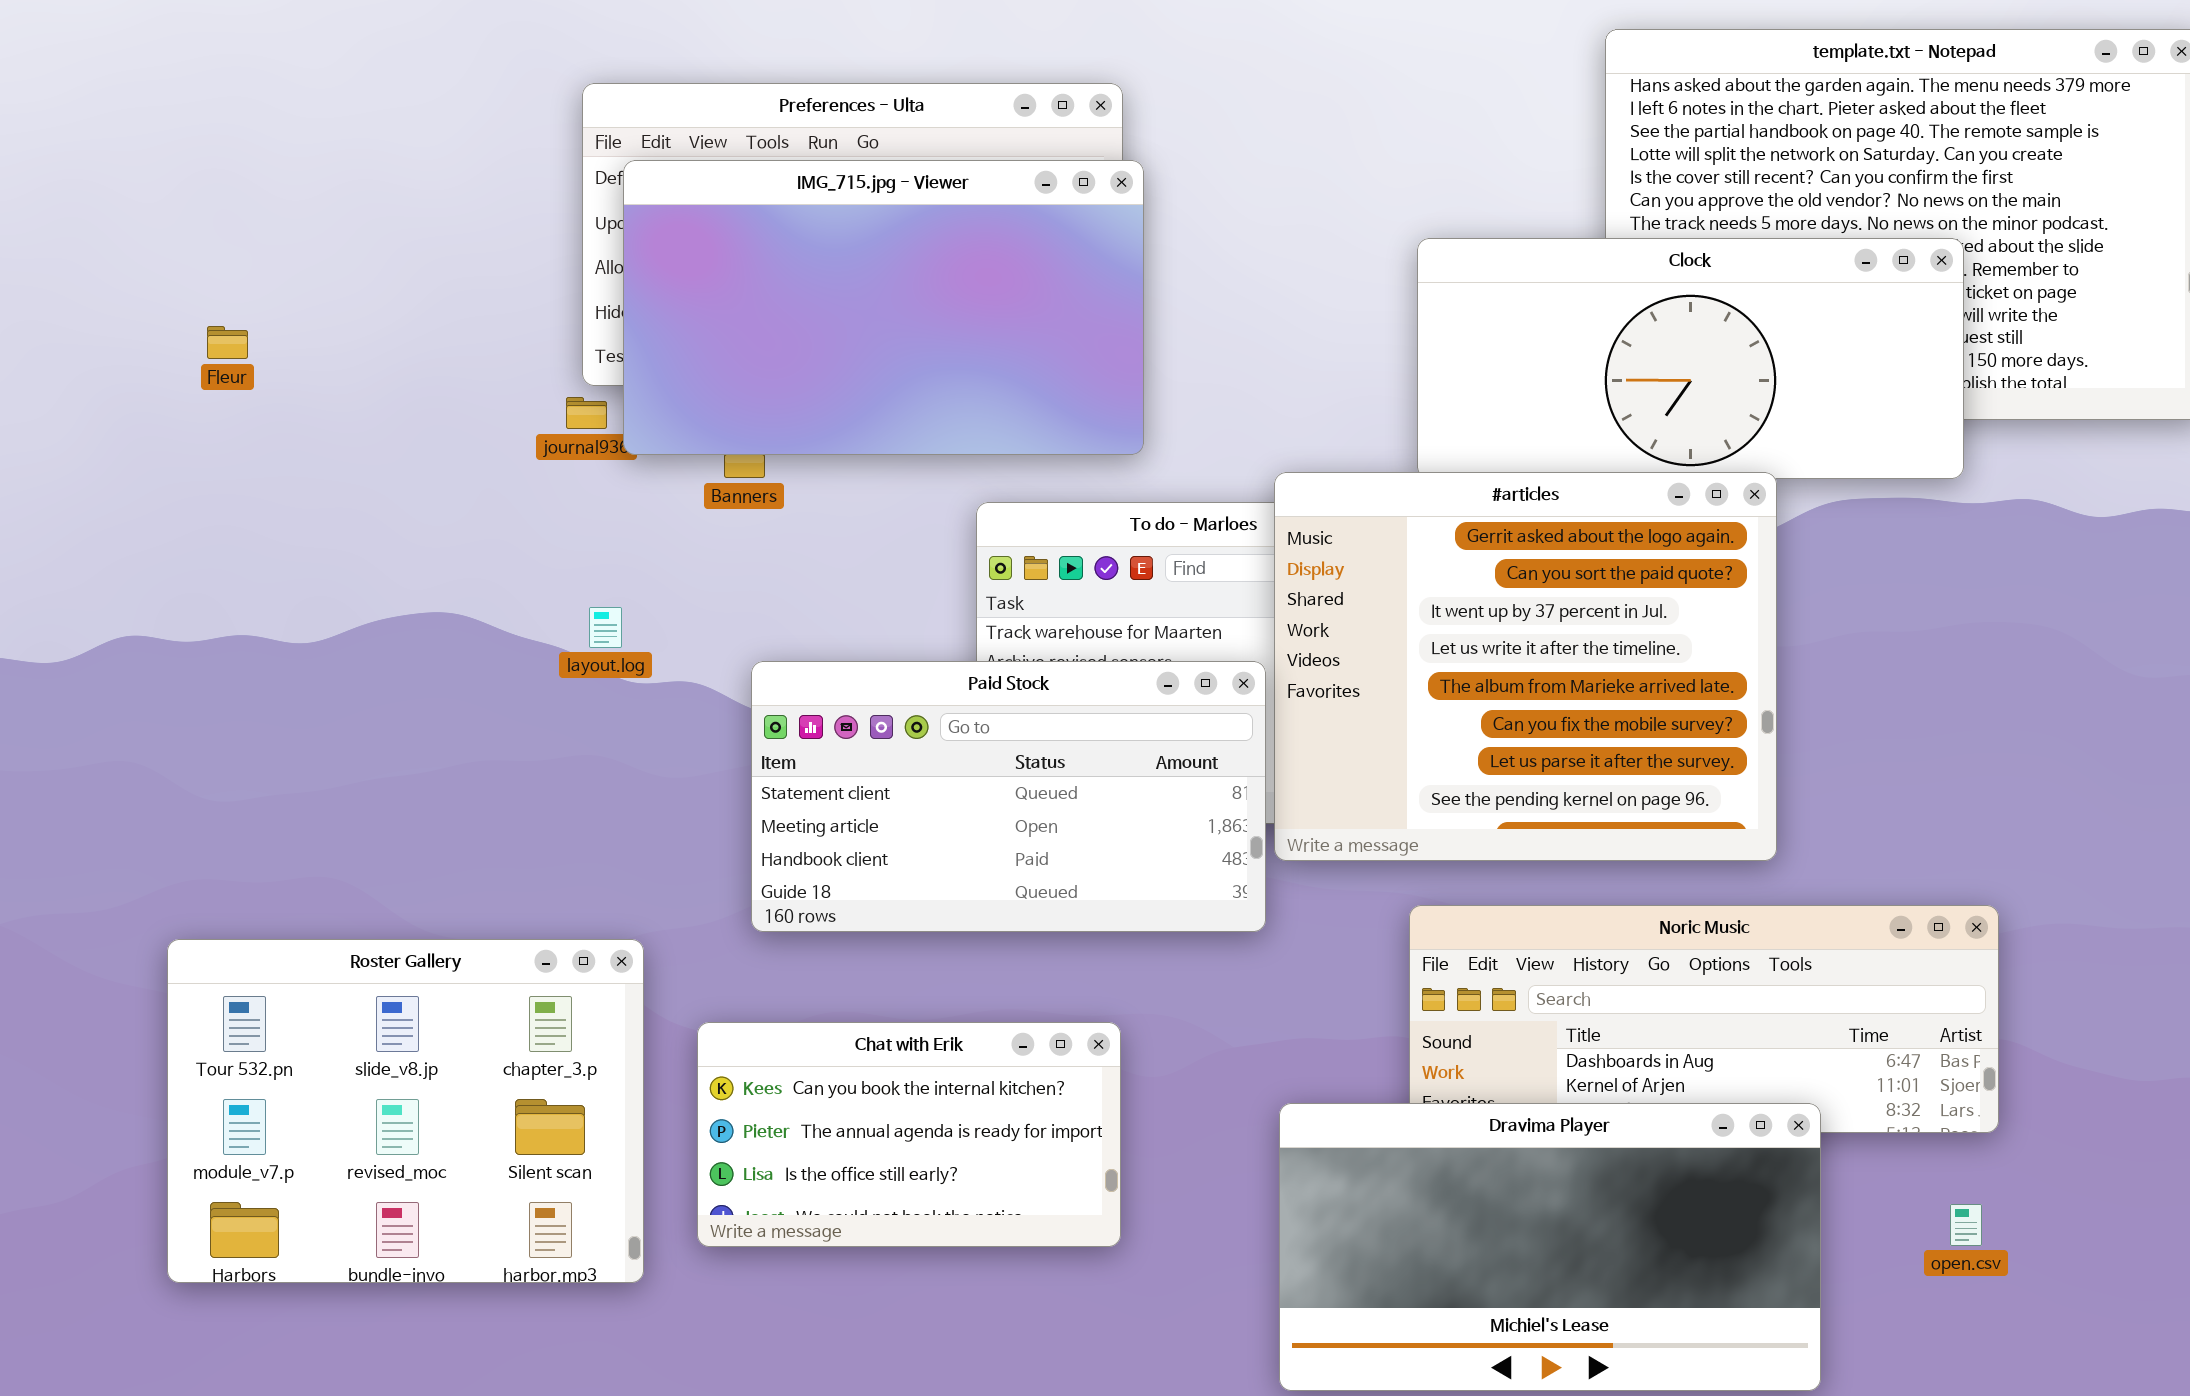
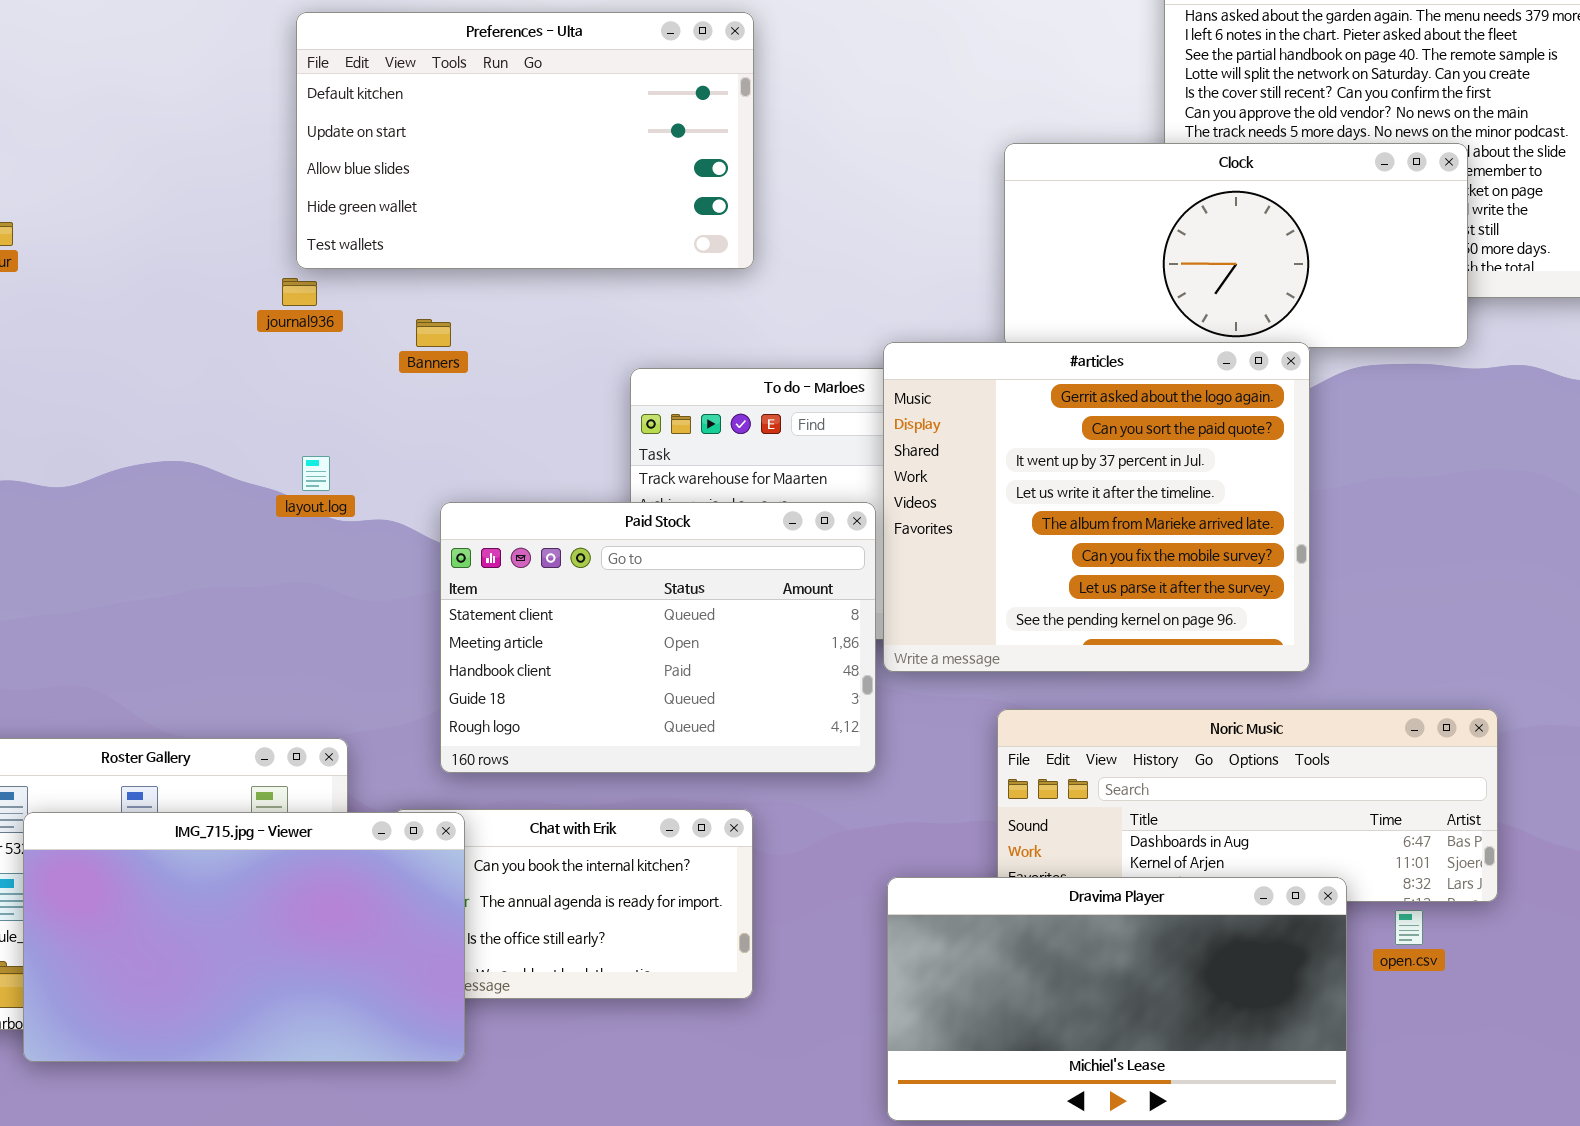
IMG_715.jpg - Viewer: [623,160,1144,455] -> [23,812,465,1062], moved
Paid Stock: [751,661,1266,932] -> [440,502,876,773], resized
open.csv: [1950,1204,1982,1246] -> [1395,910,1423,945], moved

